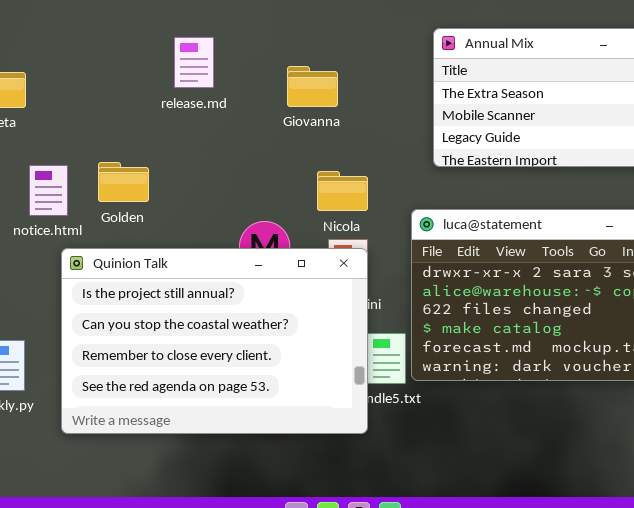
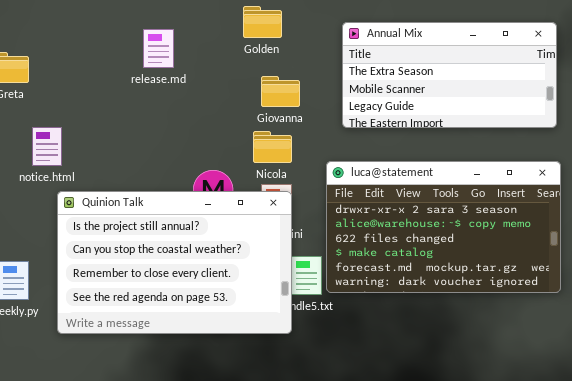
Giovanna: [287,66,338,107] -> [261,76,300,107], moved
Golden: [98,162,149,202] -> [243,6,282,38], moved

